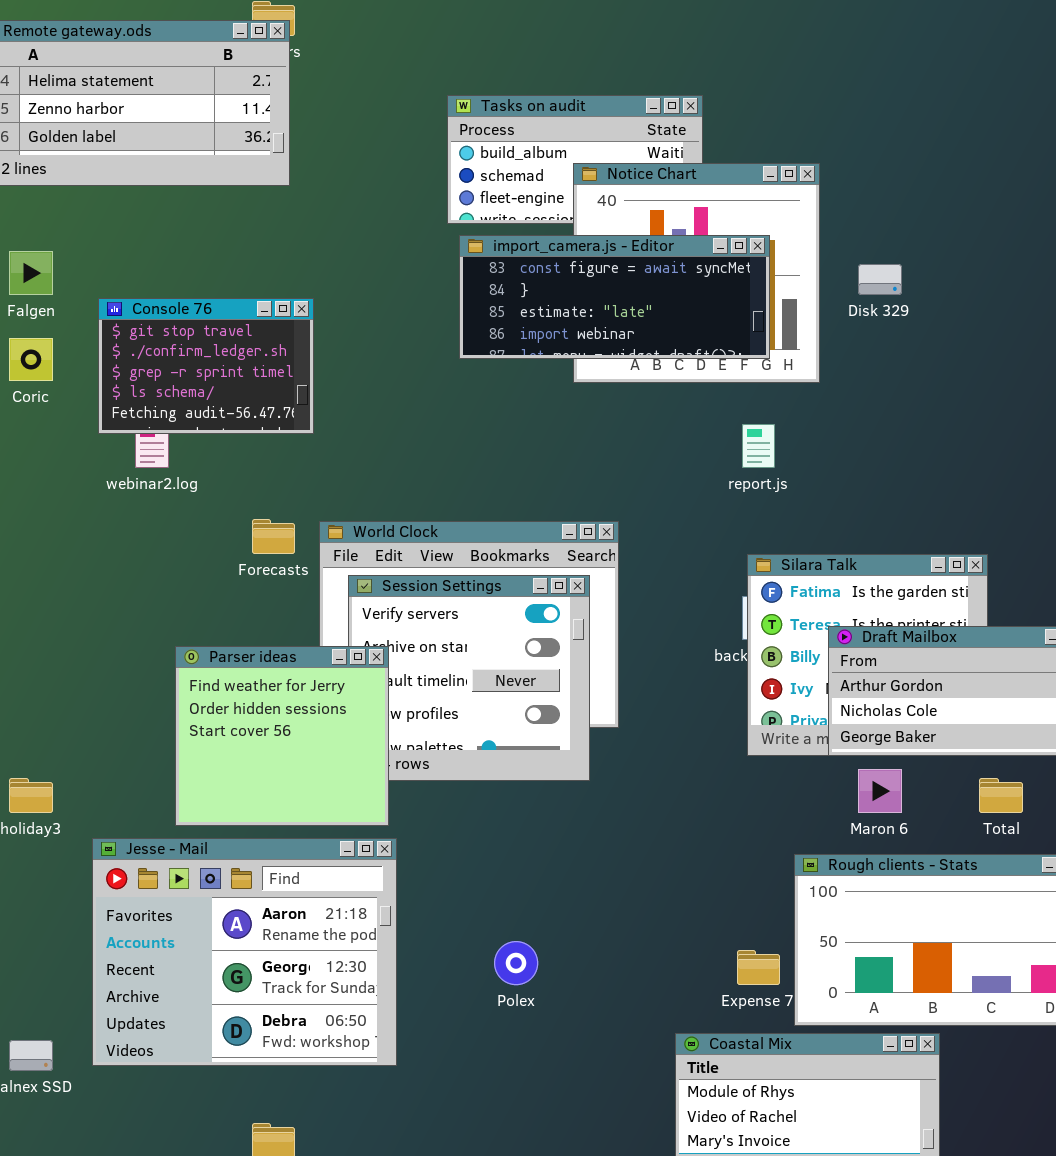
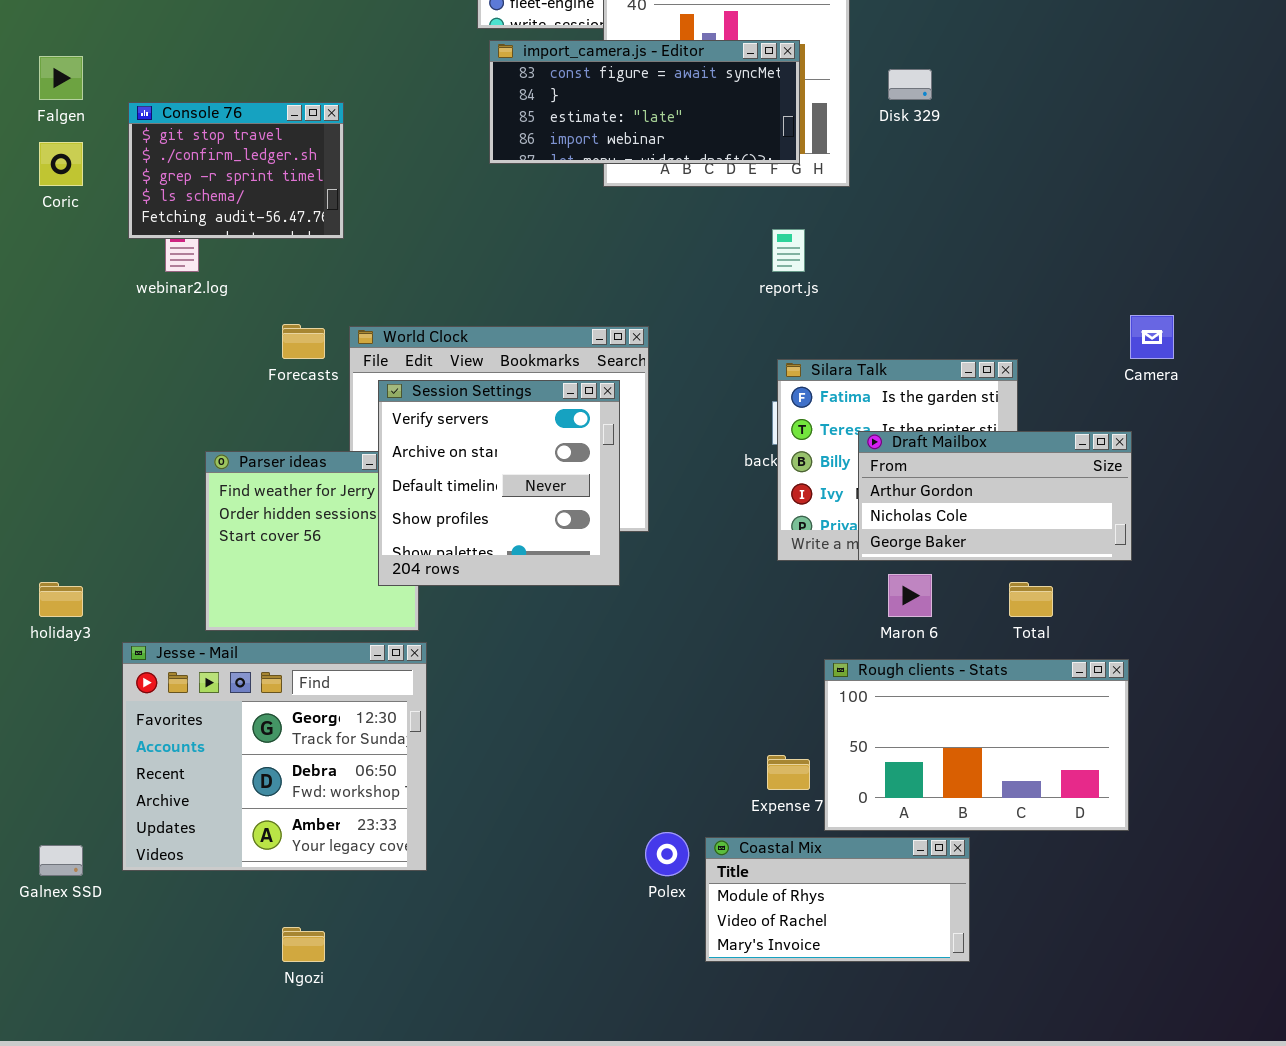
Session Settings: [348,575,590,781] -> [378,380,620,586], raised
Jesse - Mail: [92,838,397,1066] -> [122,642,427,871], scrolled down 1 row
Polex: [494,941,538,985] -> [645,832,689,876], moved

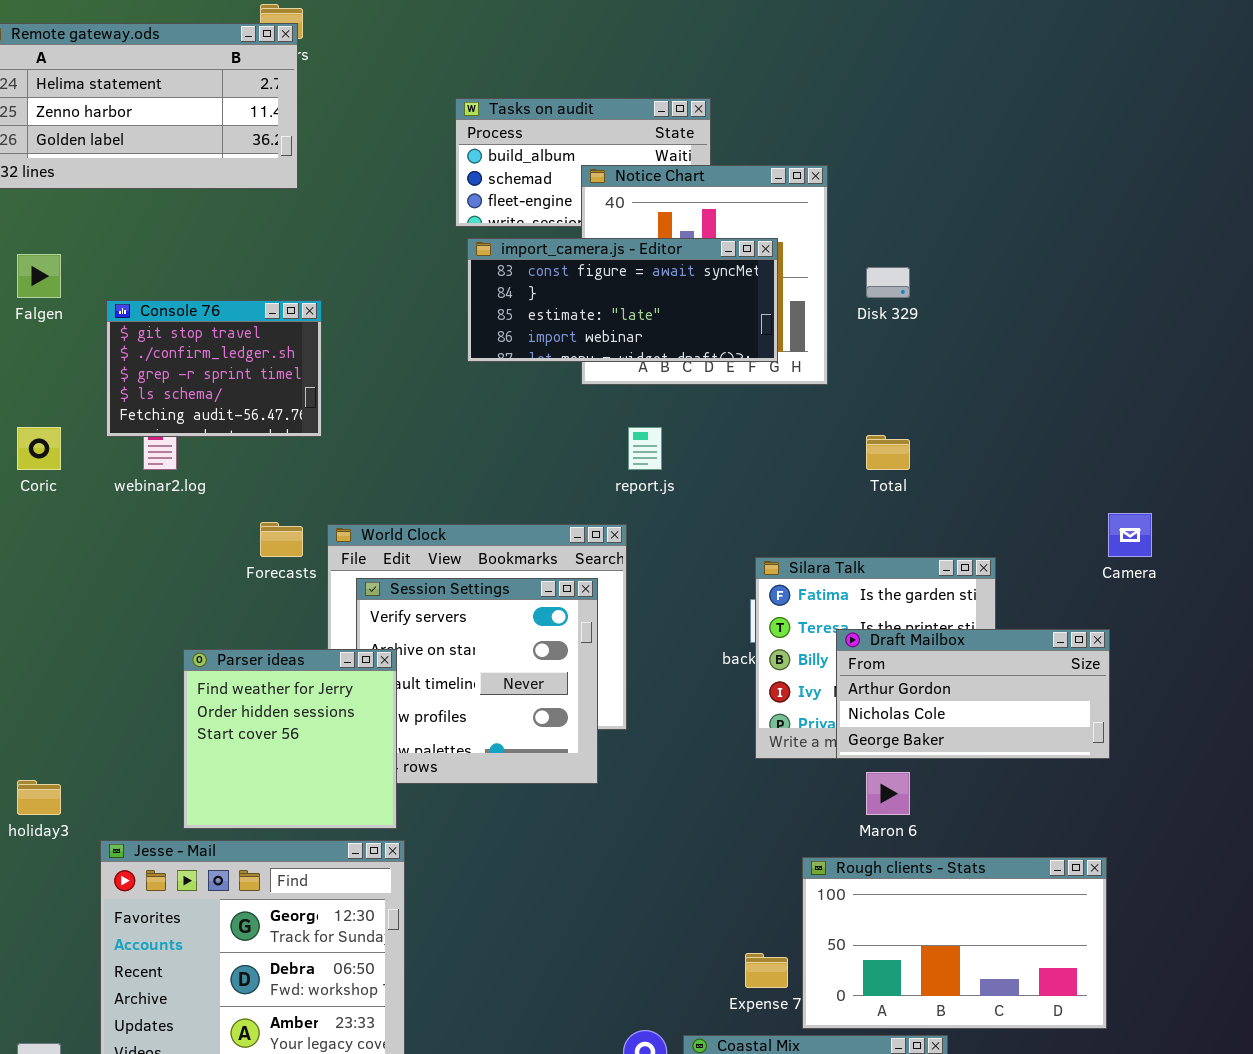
Coric: [39,142,83,186] -> [17,427,61,470], moved
report.js: [772,229,805,272] -> [628,427,662,470], moved
Parser ideas: [205,451,419,631] -> [183,649,397,829], raised
Total: [1009,582,1053,617] -> [866,435,910,470], moved

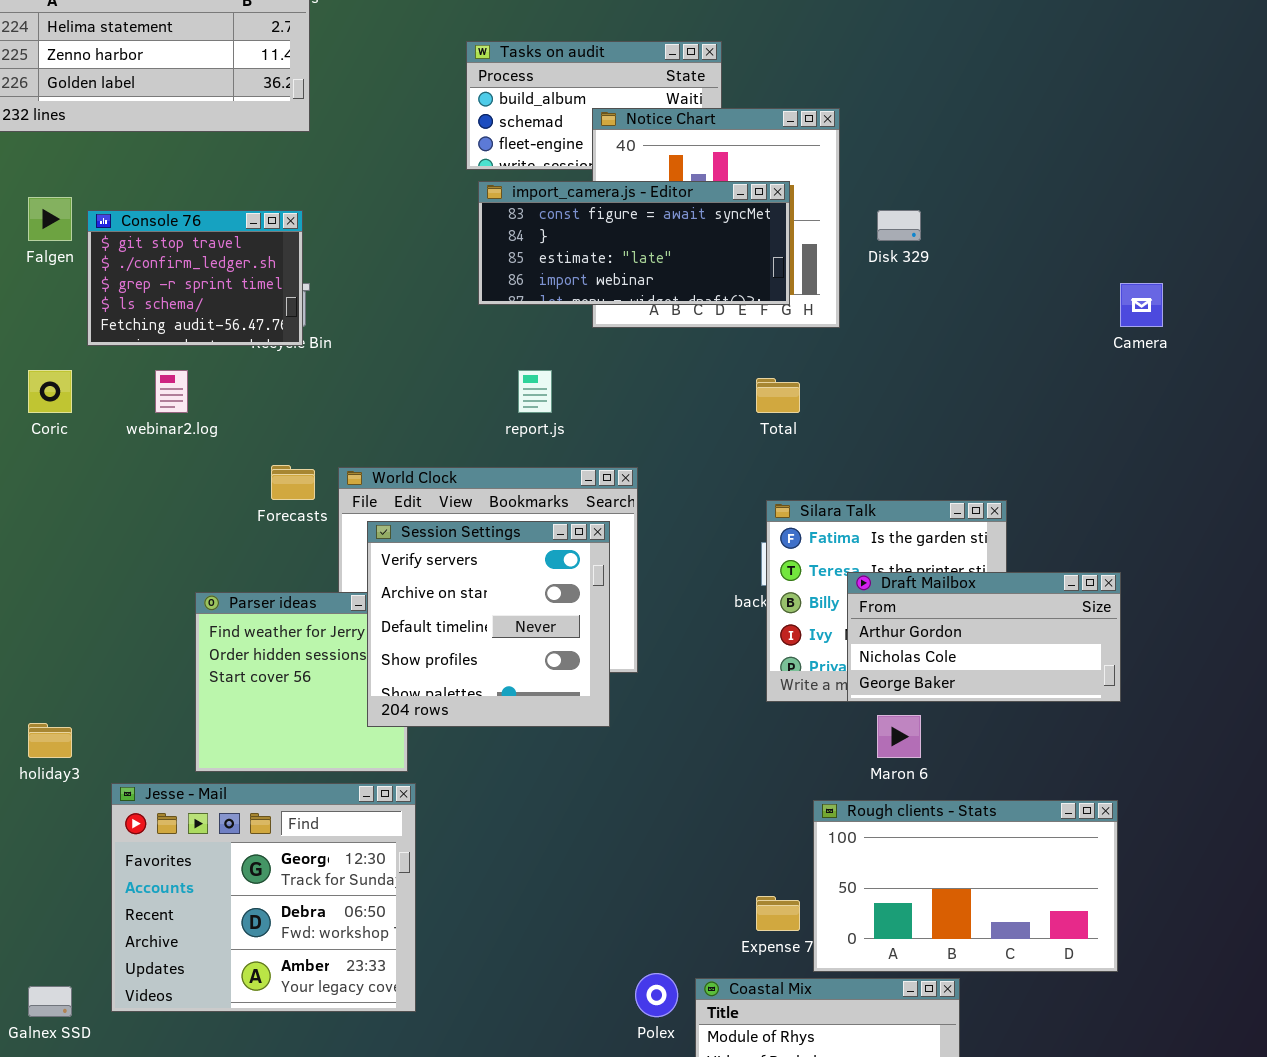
Console 76: [106,300,322,437] -> [87,210,303,346], moved
report.js: [628,427,662,470] -> [518,370,552,413], moved
Total: [866,435,910,470] -> [756,378,800,413], moved
Camera: [1108,513,1152,557] -> [1120,283,1163,327], moved
Session Settings: [356,578,598,784] -> [367,521,610,727], raised

